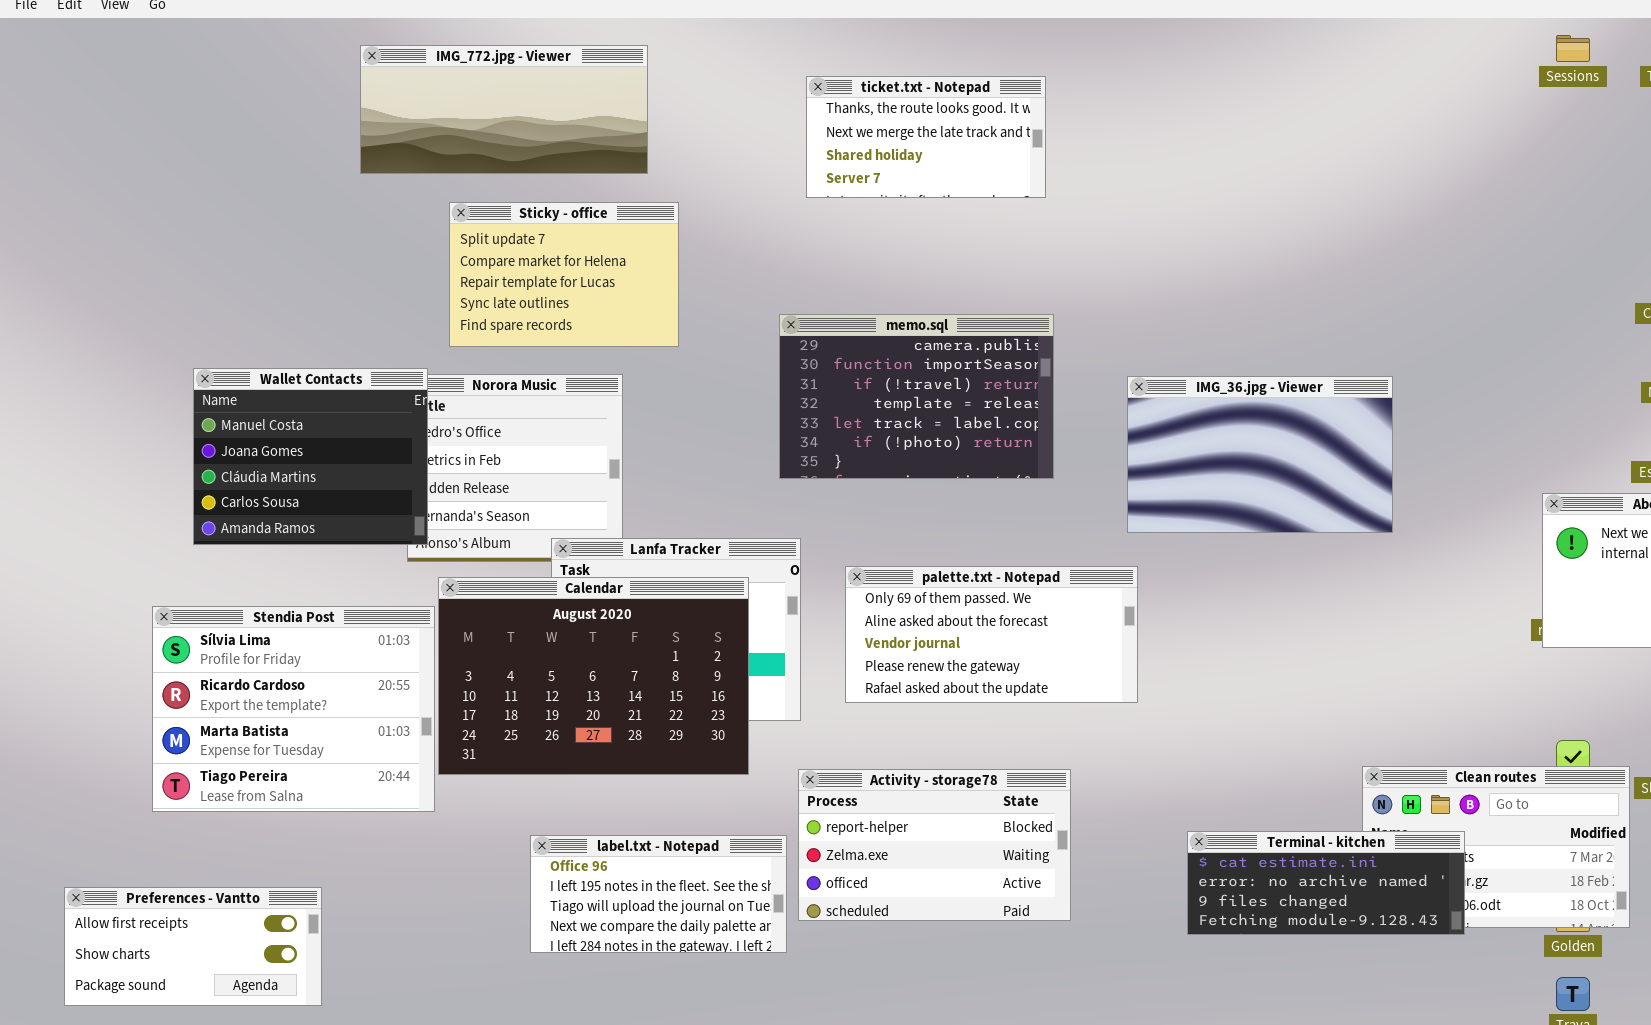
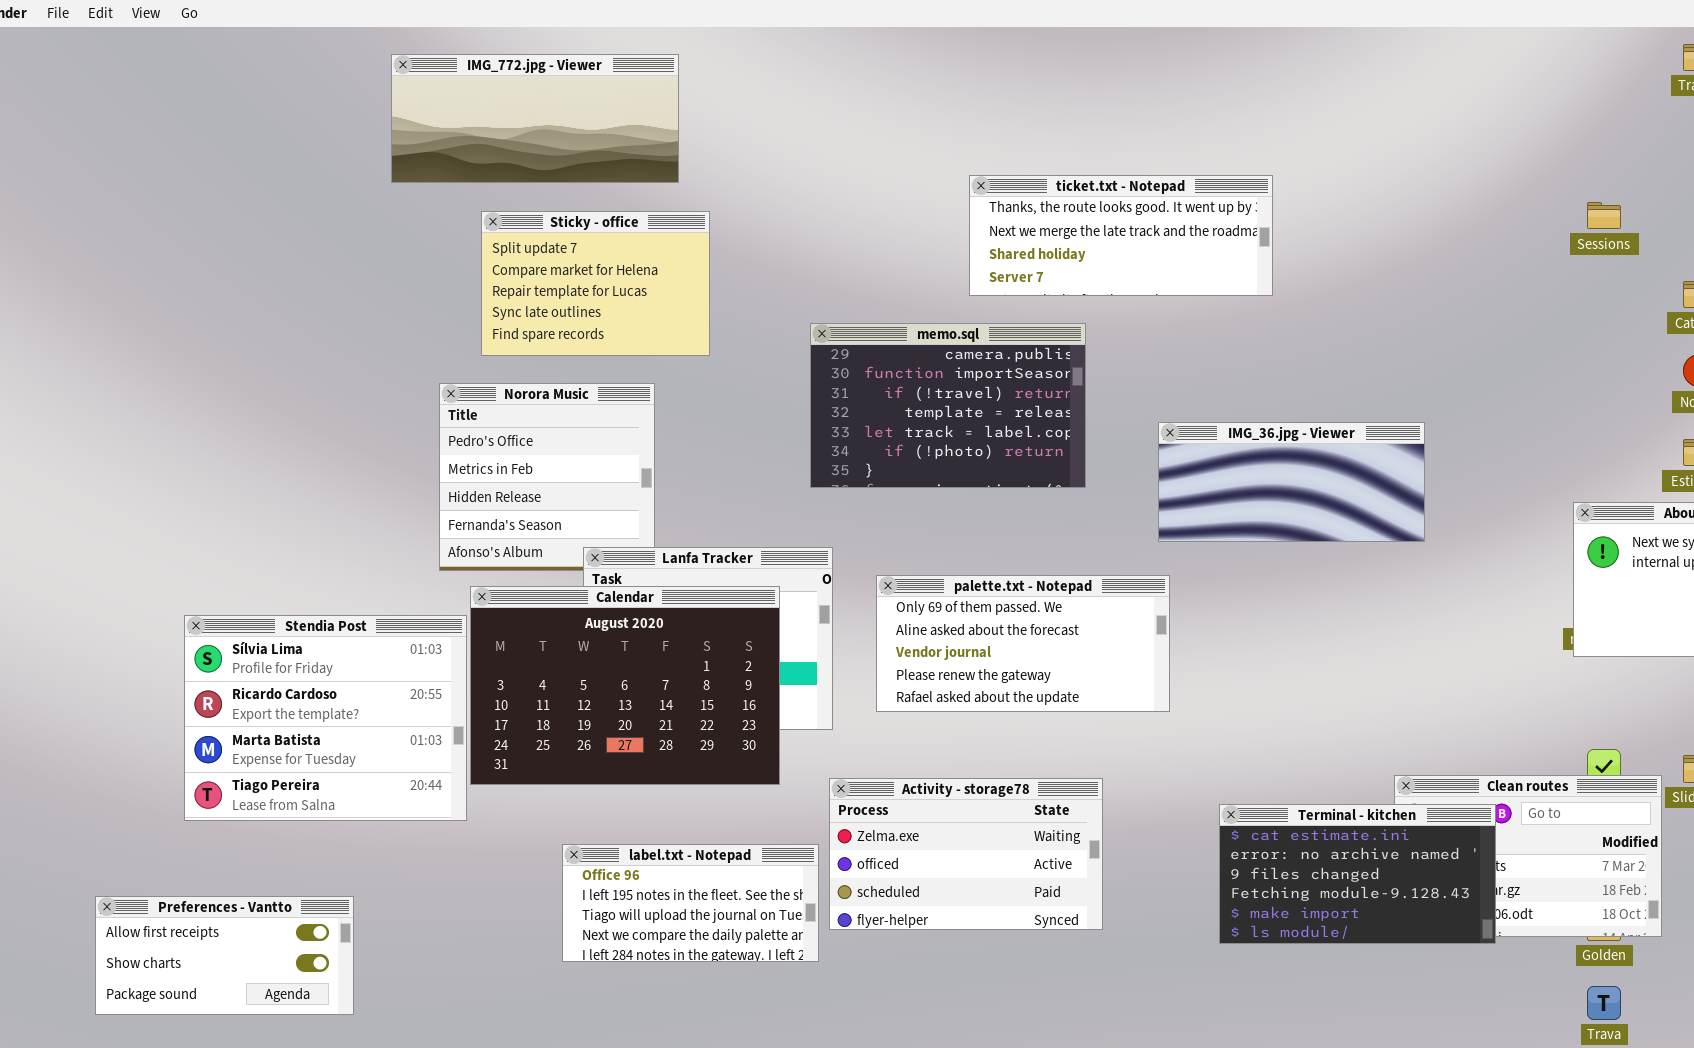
Sessions: [1556,35,1590,62] -> [1587,202,1621,229], moved
ticket.txt - Notepad: [806,76,1046,198] -> [969,175,1273,296], moved, resized
Wallet Contacts: [193,368,428,545] -> none, closed
IMG_36.jpg - Viewer: [1127,376,1393,533] -> [1158,422,1425,542], resized
Activity - storage78: [798,769,1071,921] -> [829,778,1103,930], scrolled down 1 row
Terminal - kitchen: [1187,831,1465,935] -> [1219,804,1496,944], resized

